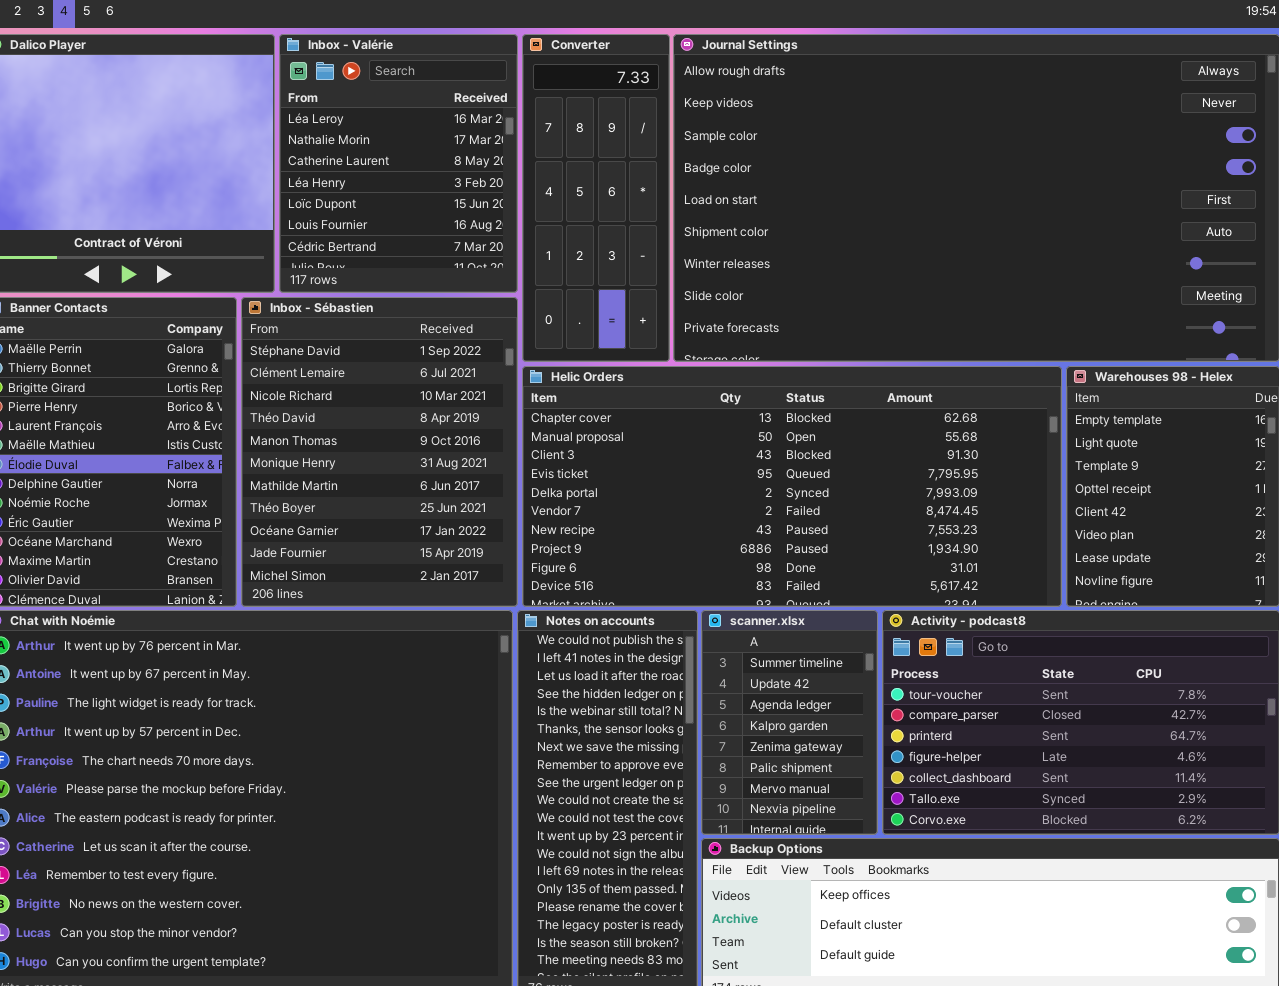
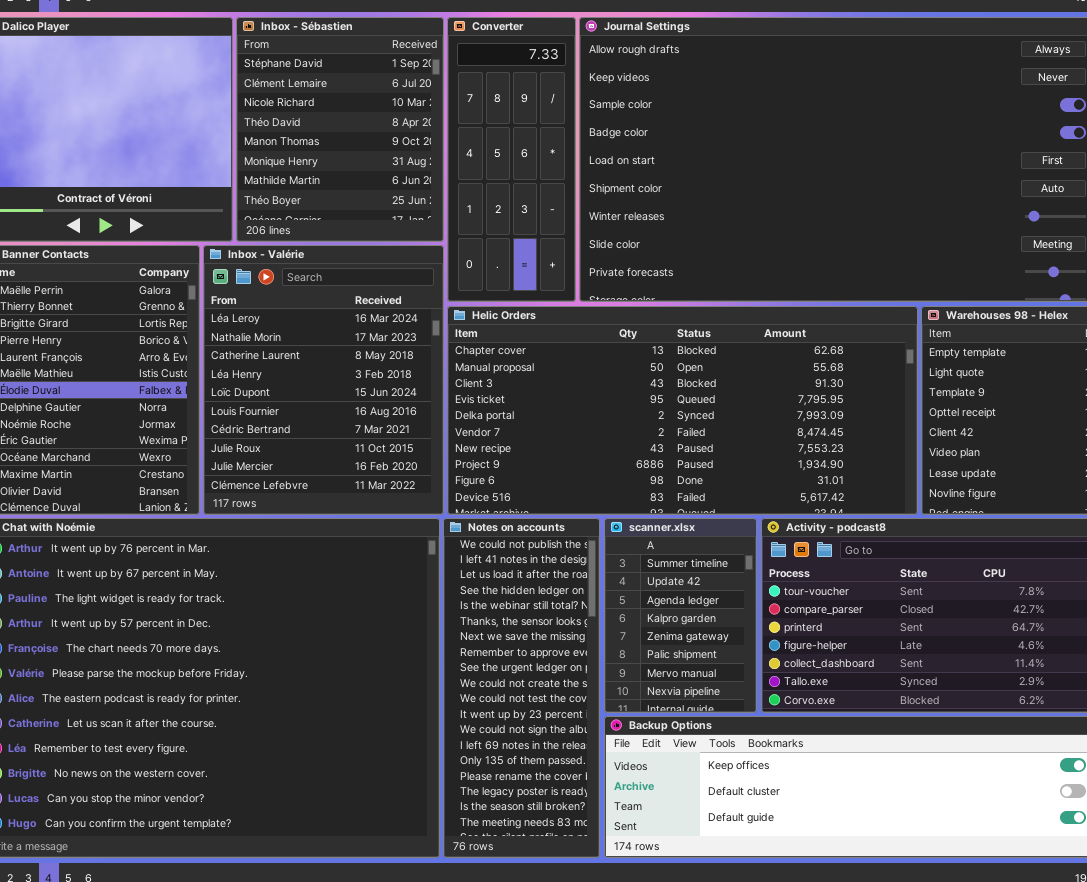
Inbox - Valérie: [279,34,518,293] -> [203,245,444,515], moved, resized
Inbox - Sébastien: [241,297,518,607] -> [236,17,444,242], moved, resized

